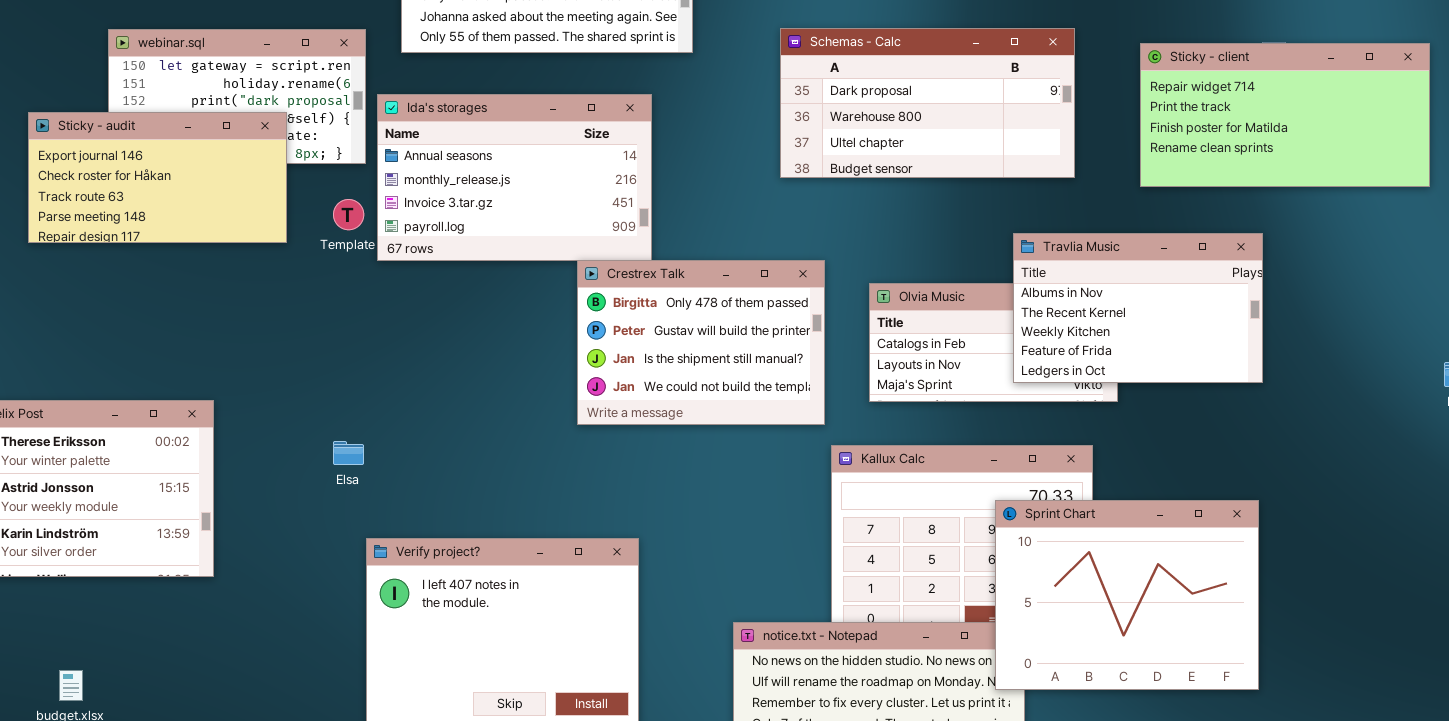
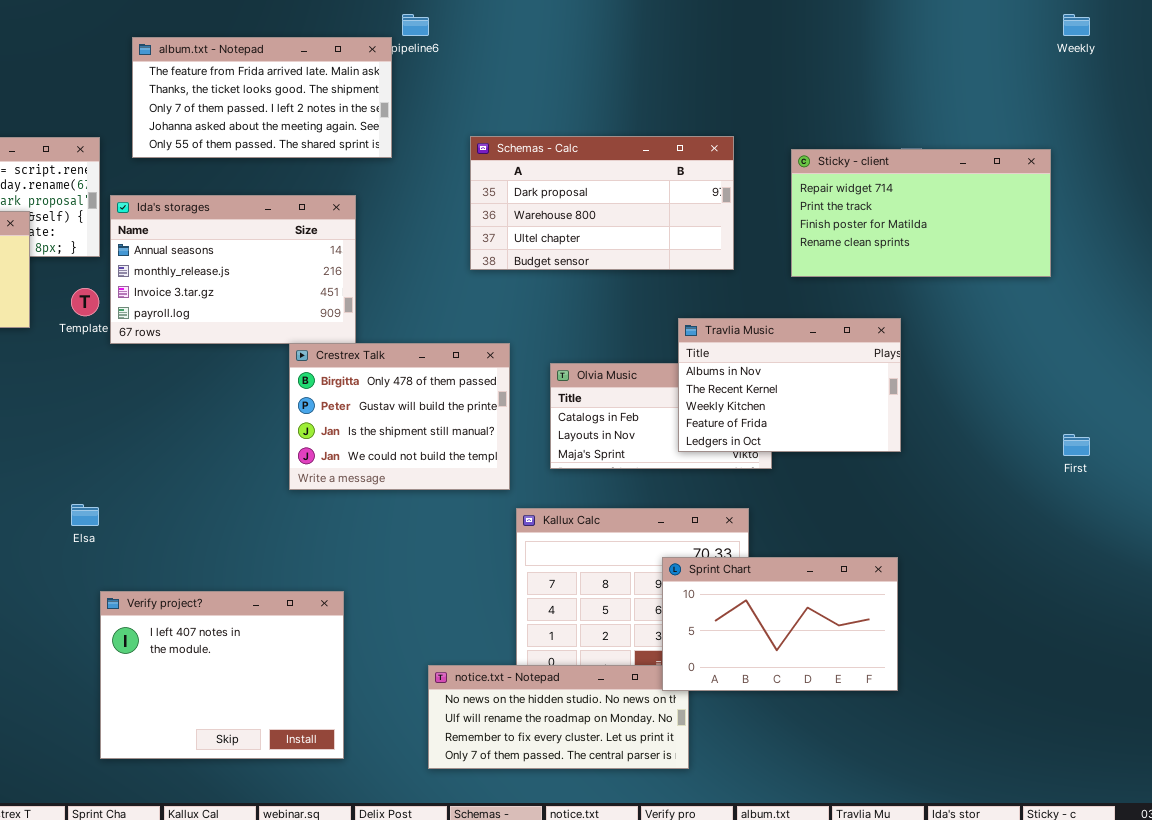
Sprint Chart: [995,500,1259,690] -> [662,557,898,691], resized

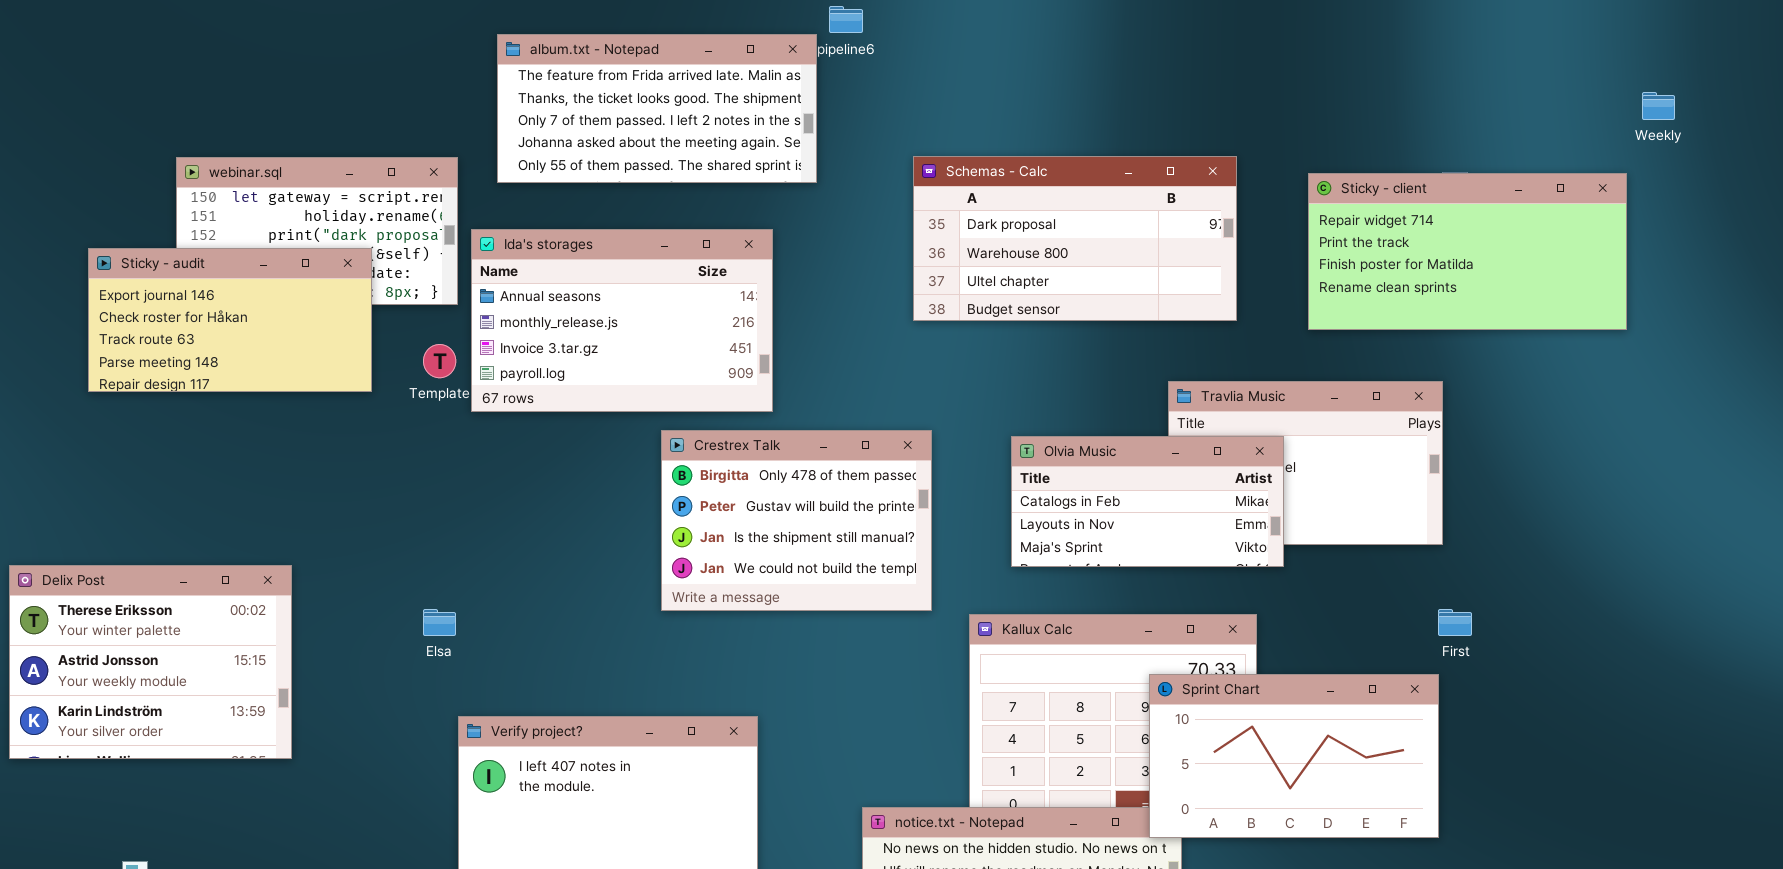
Weekly: [1063,14,1090,36] -> [1642,92,1675,120], moved
Crestrex Talk: [289,343,510,490] -> [661,430,932,611], moved
Olvia Music: [550,363,772,469] -> [1011,436,1284,567], raised
First: [1063,434,1090,456] -> [1438,609,1472,636], moved

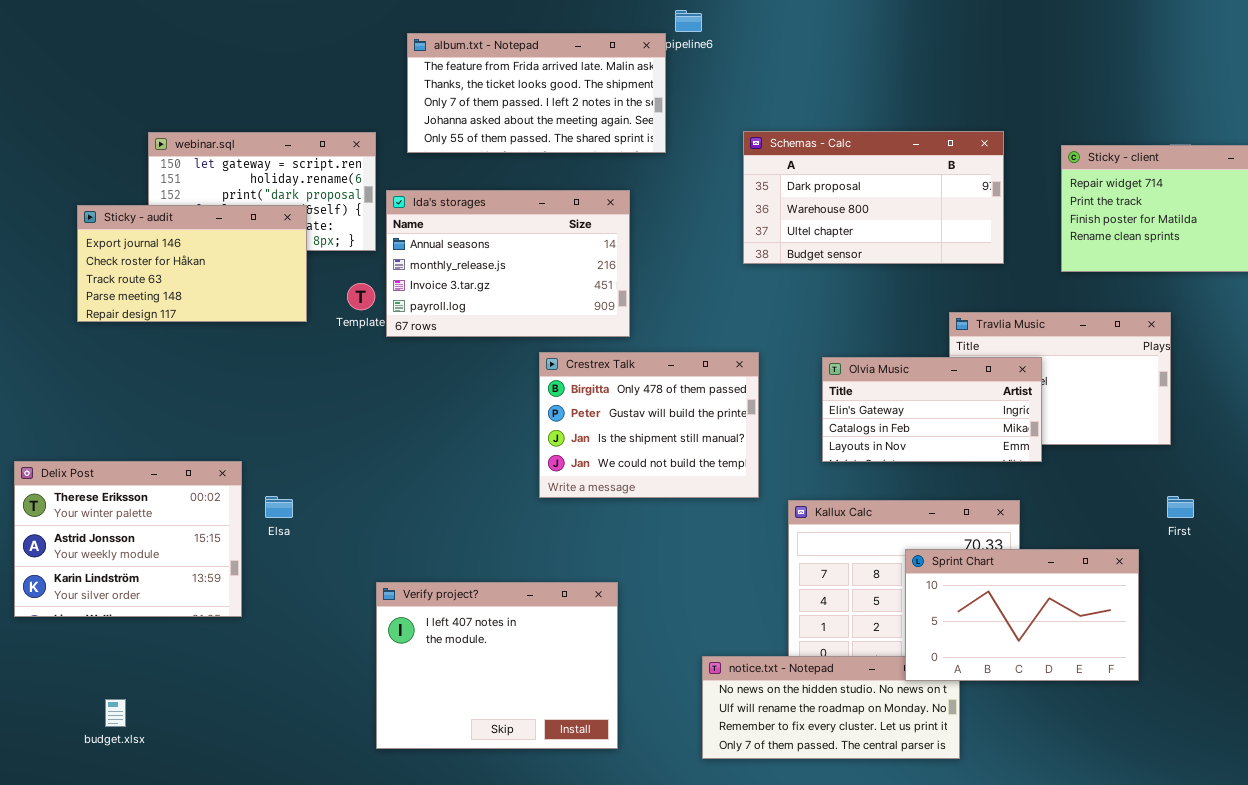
Olvia Music: [1011,436,1284,567] -> [822,357,1042,462], scrolled up 1 row
Elsa: [423,609,456,636] -> [265,496,293,518], moved
Sprint Chart: [1149,674,1439,838] -> [905,549,1139,681], moved

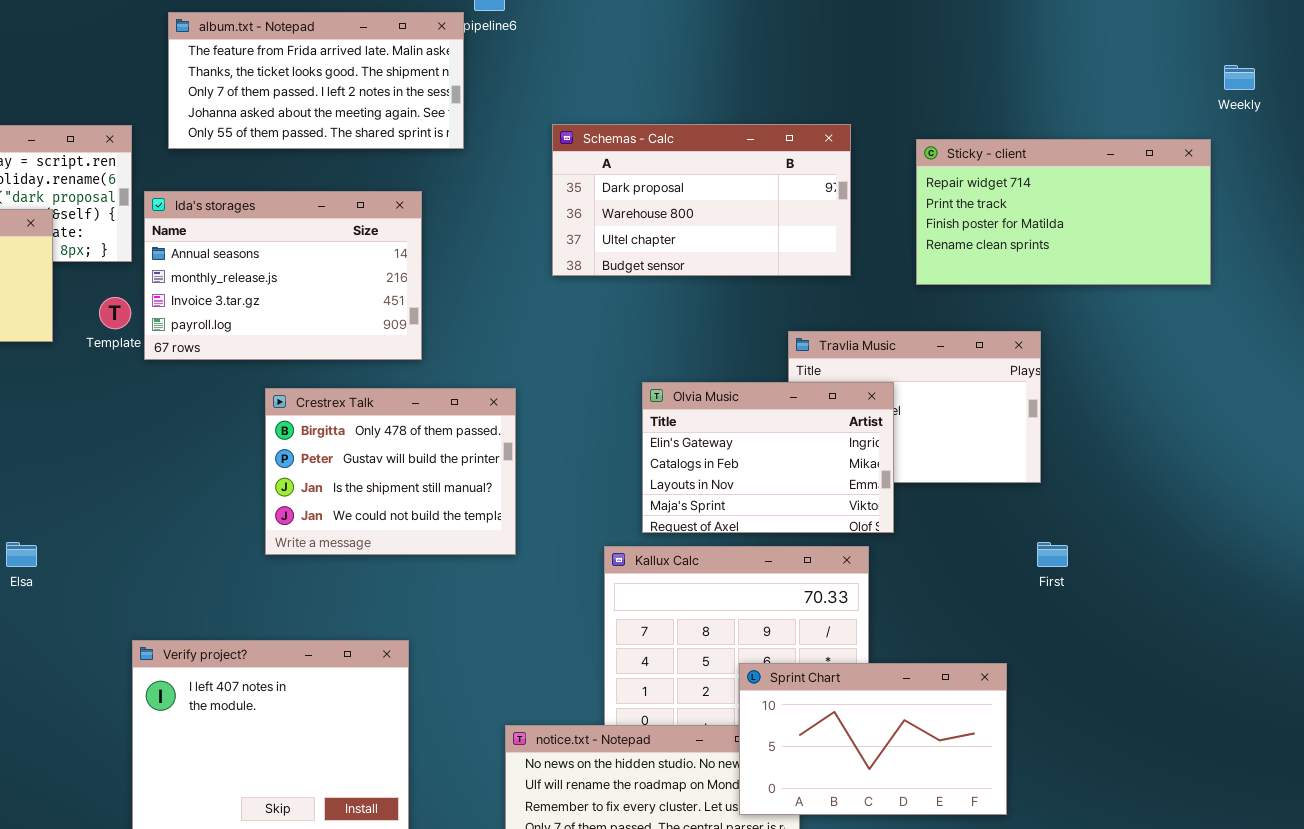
Crestrex Talk: [539,352,759,498] -> [265,388,516,555], moved
Olvia Music: [822,357,1042,462] -> [642,382,894,533], resized
Sprint Chart: [905,549,1139,681] -> [739,663,1007,815], moved

